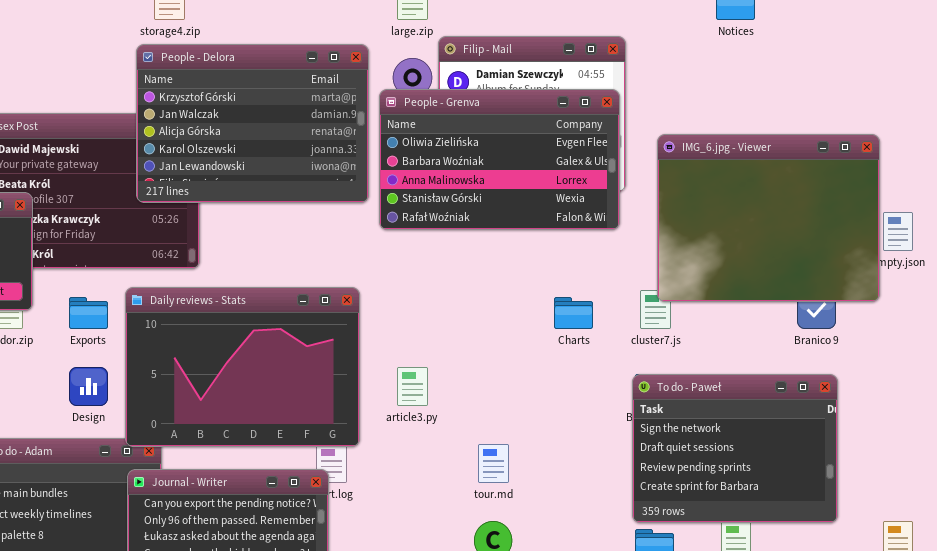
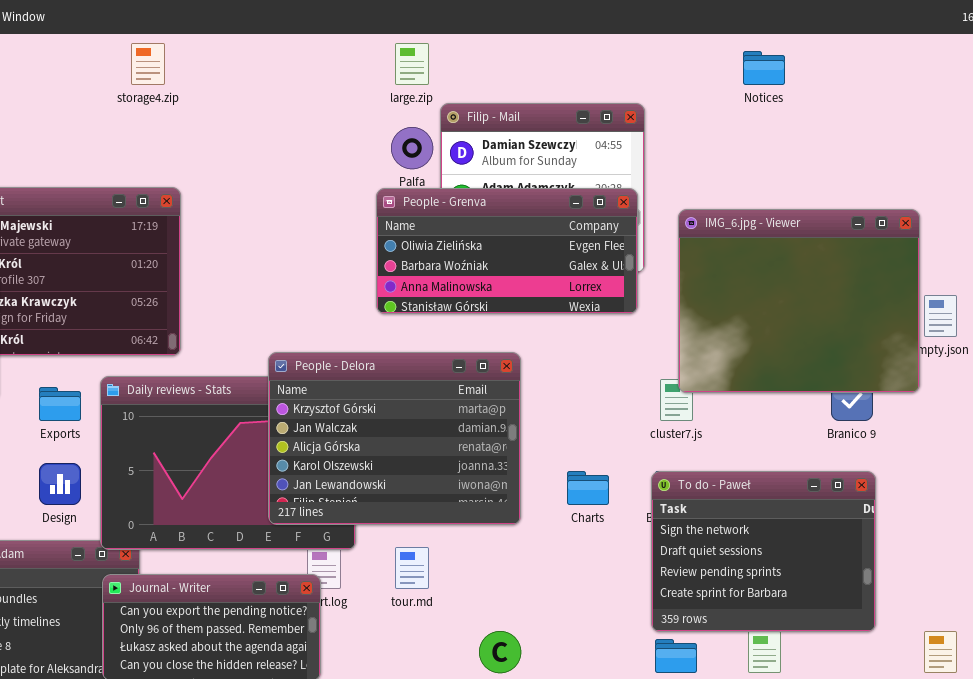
People - Delora: [136,44,369,203] -> [268,352,521,525], moved
People - Grenva: [379,89,620,230] -> [376,188,638,314], resized
Charts: [554,297,593,329] -> [567,471,609,505], moved
tour.md: [478,444,509,483] -> [395,547,429,589], moved

